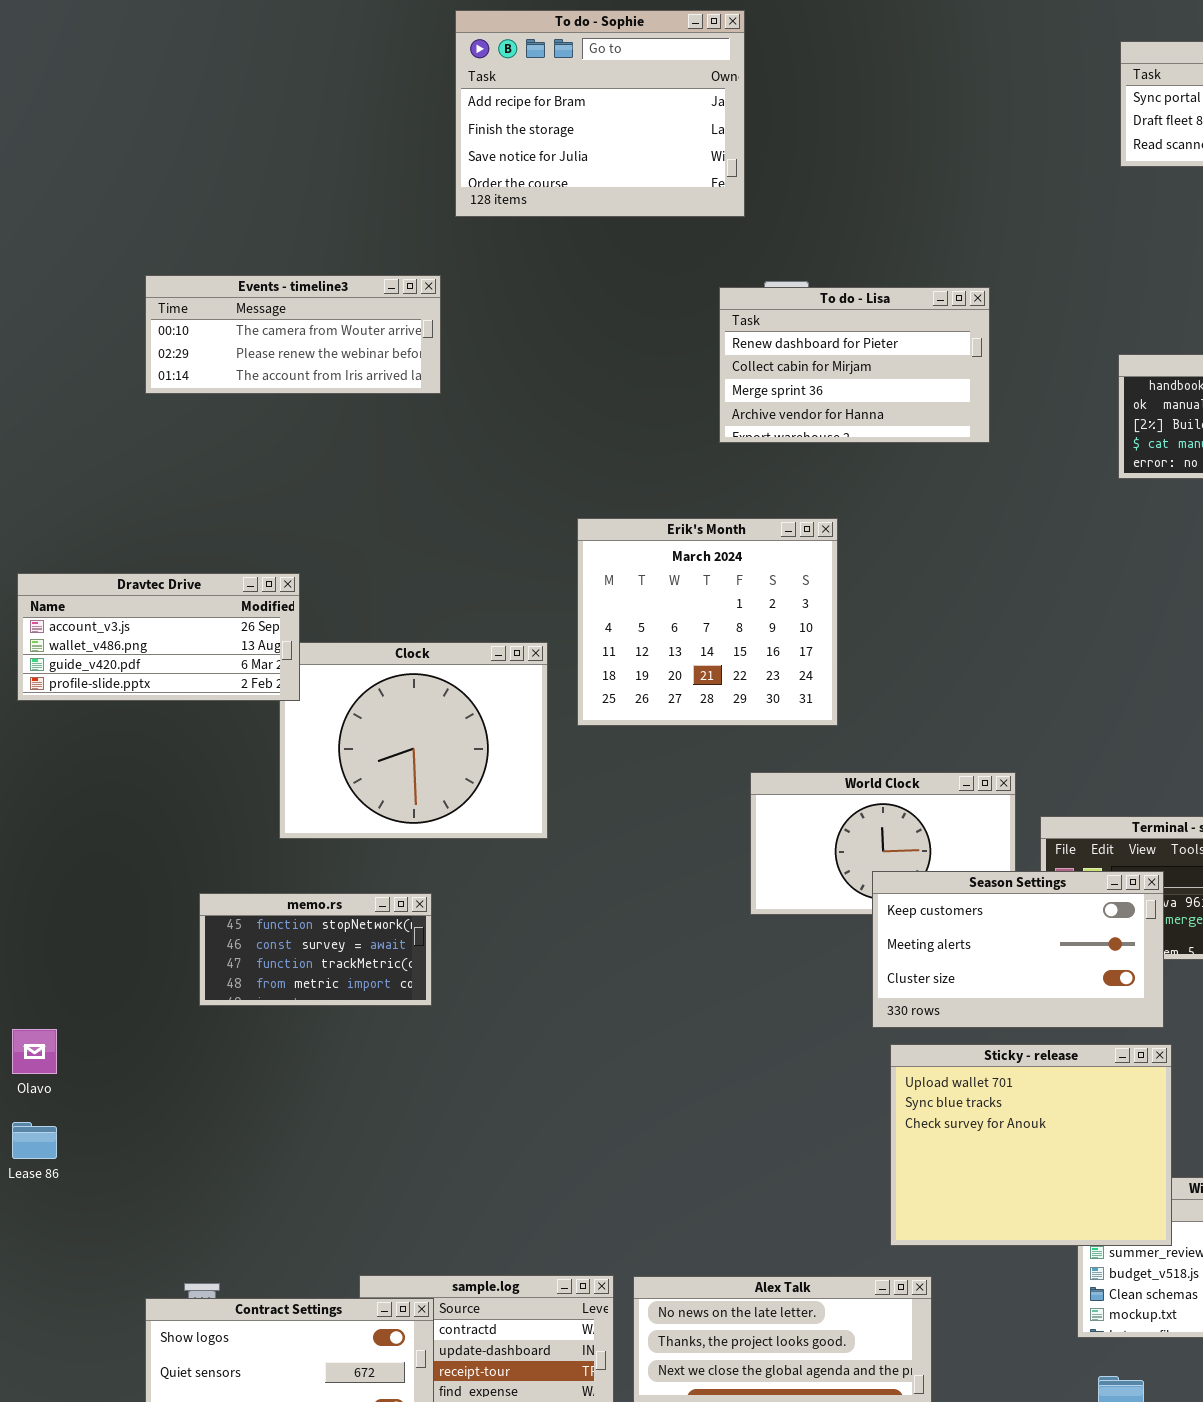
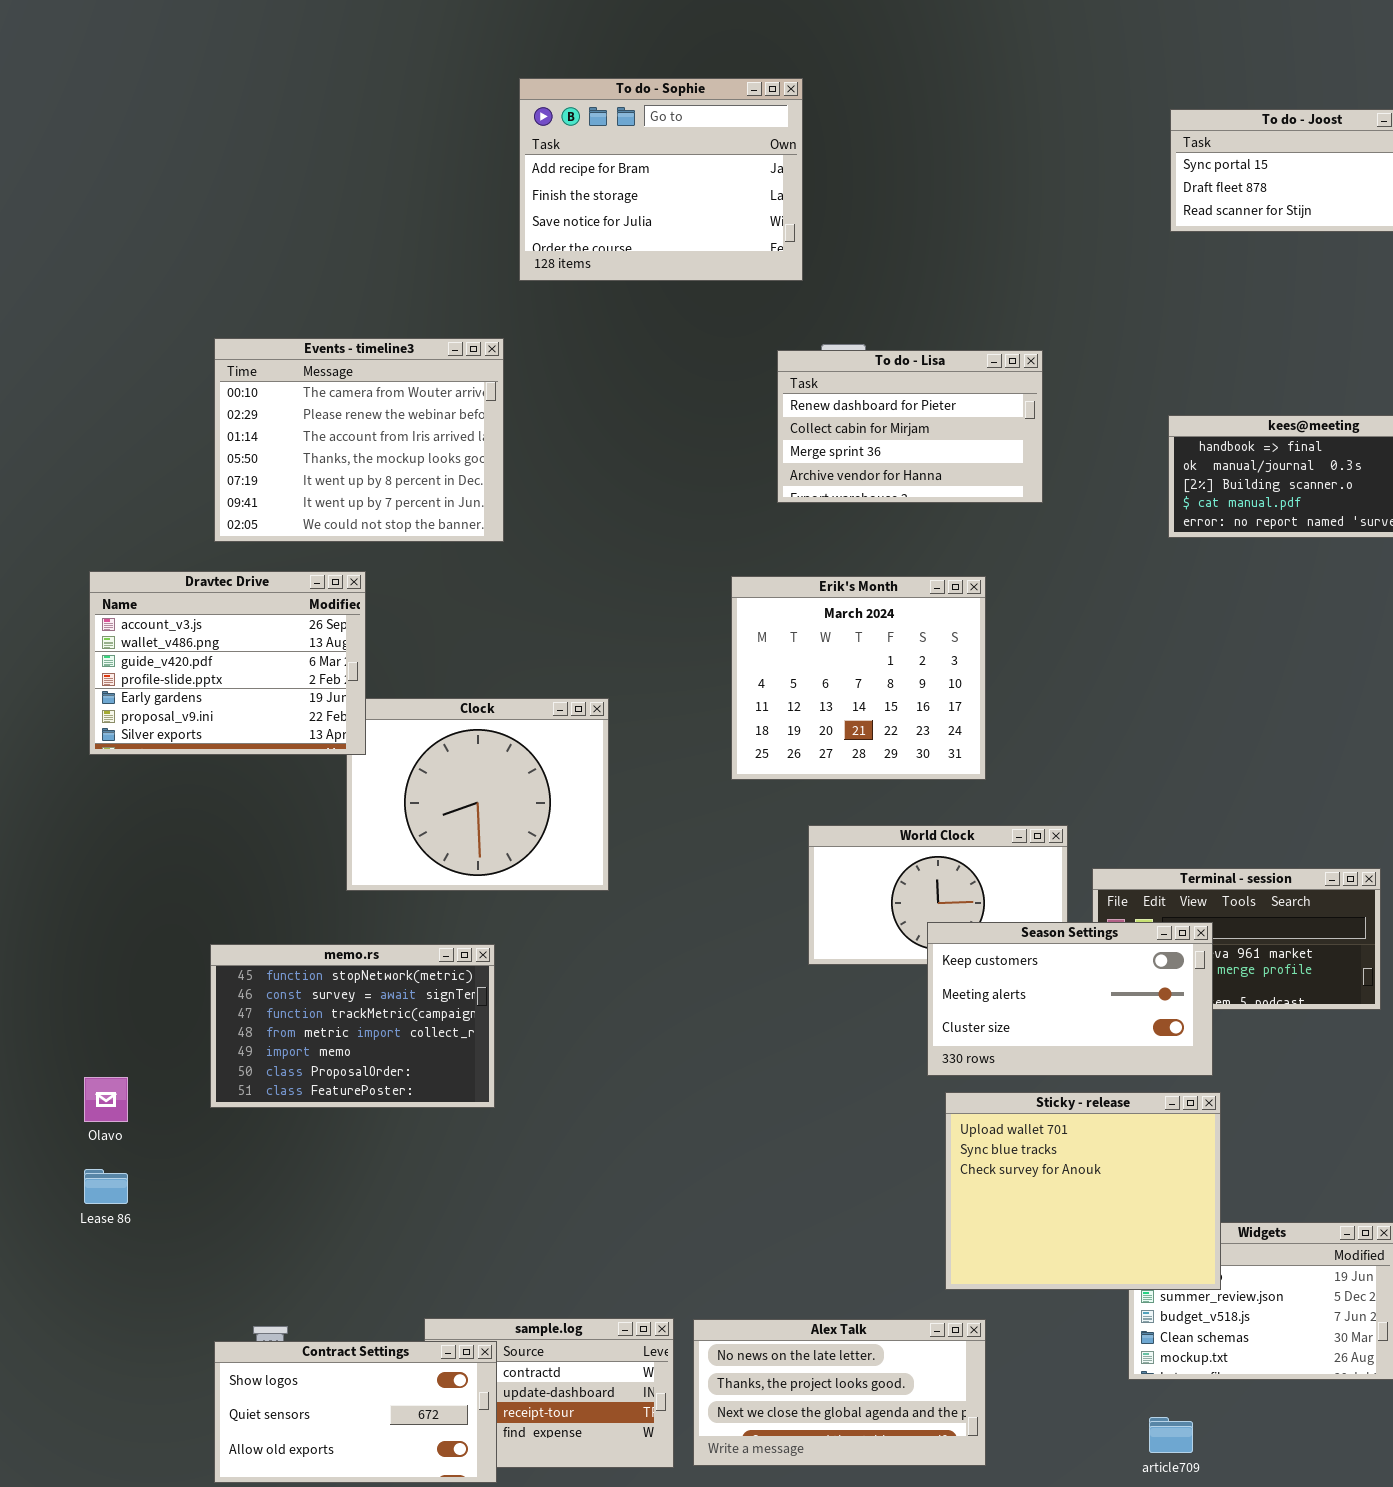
Events - timeline3: [145,275,441,394] -> [214,338,504,542], resized
Erik's Month: [577,518,838,726] -> [731,576,986,780], moved
Dravtec Drive: [17,573,300,701] -> [89,571,366,755], resized
memo.rs: [199,893,432,1006] -> [210,944,495,1108], resized

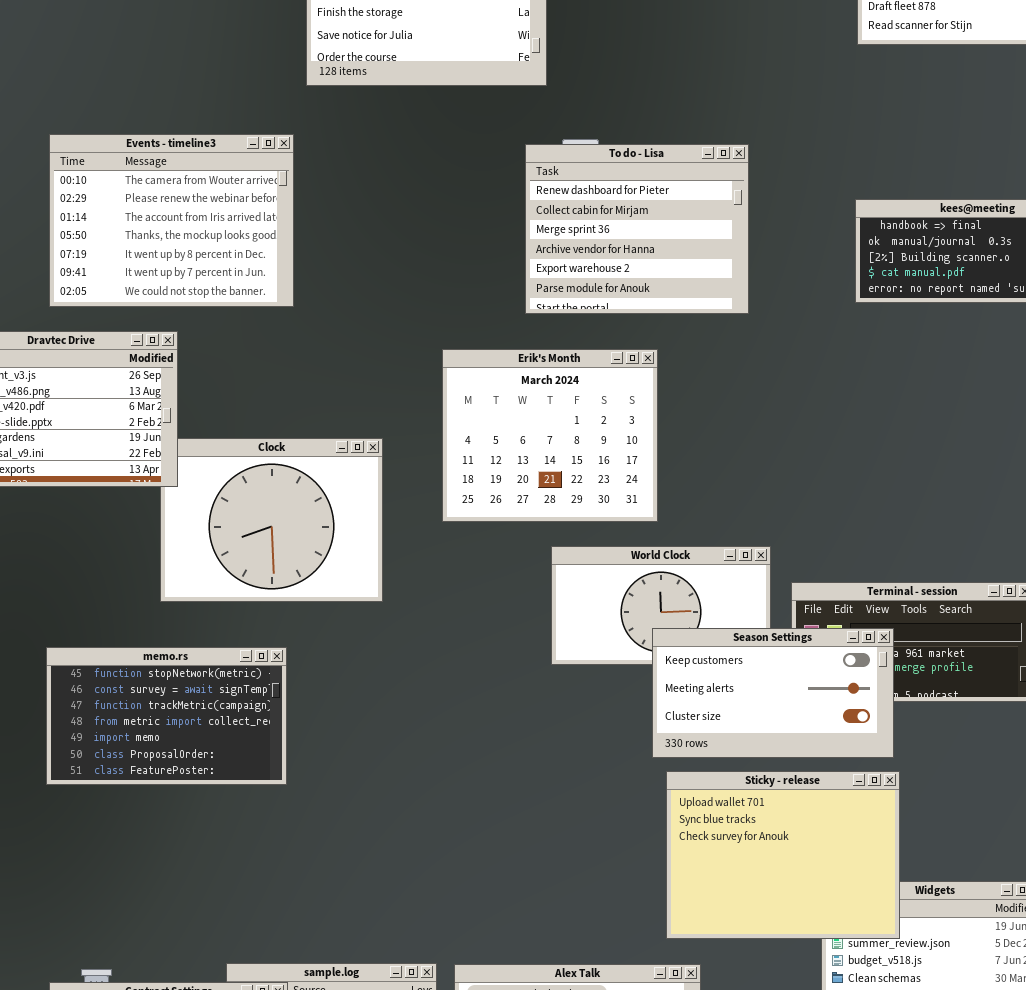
To do - Lisa: [777,350,1043,503] -> [525,144,749,314], resized
Erik's Month: [731,576,986,780] -> [442,349,658,522], moved

